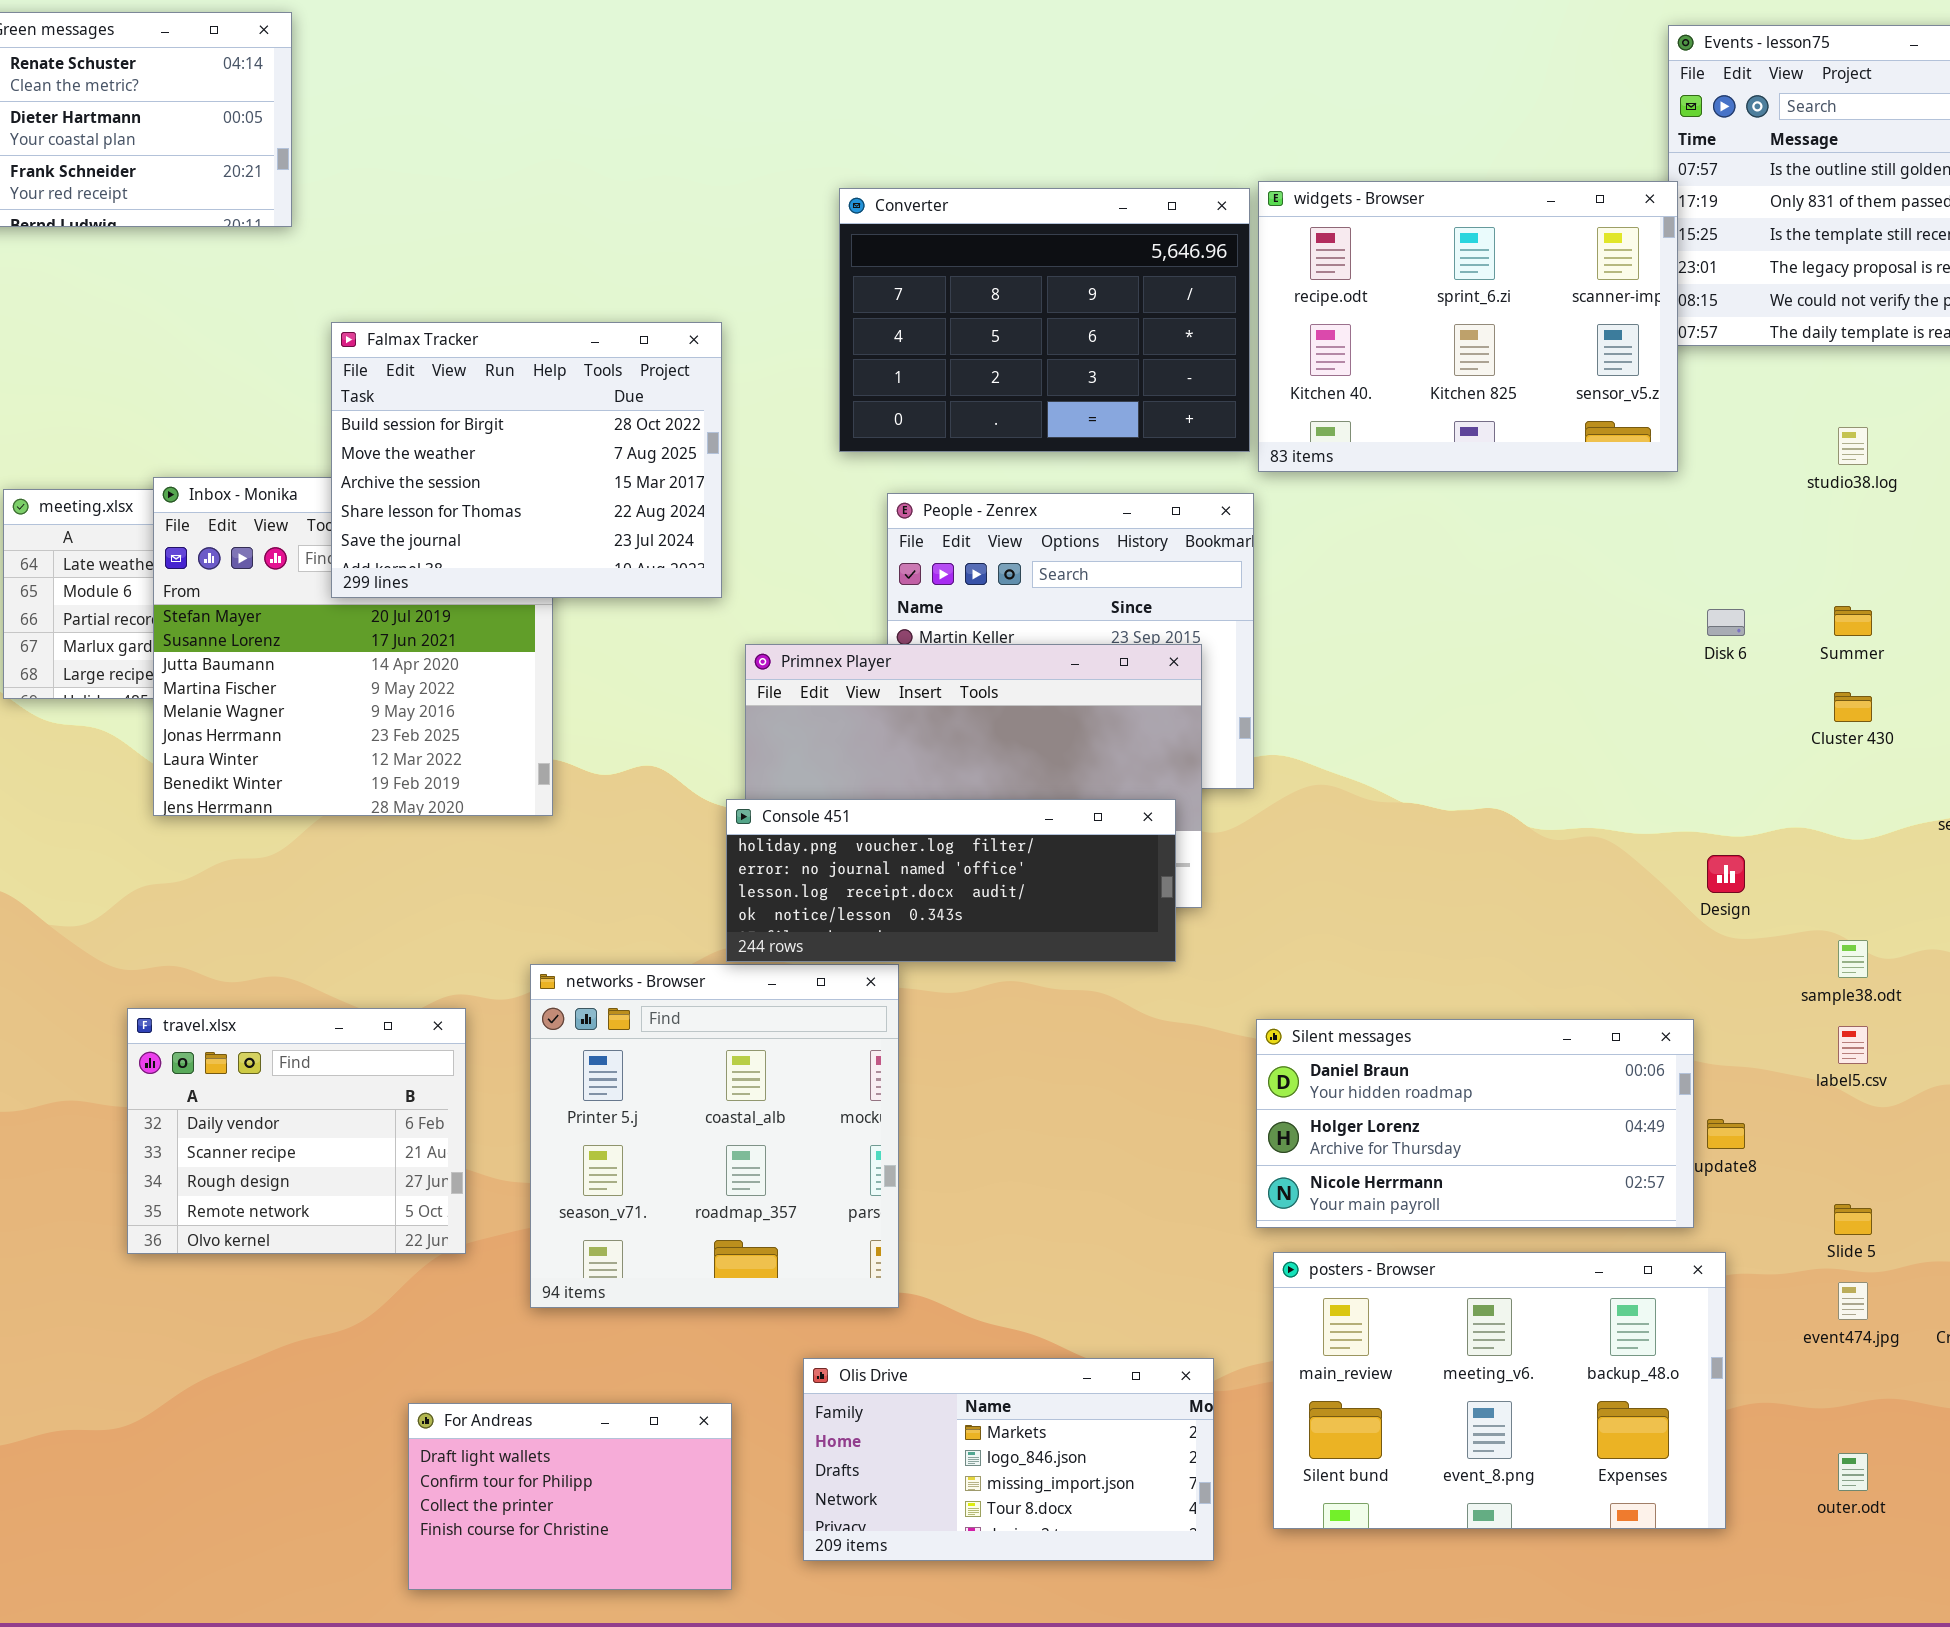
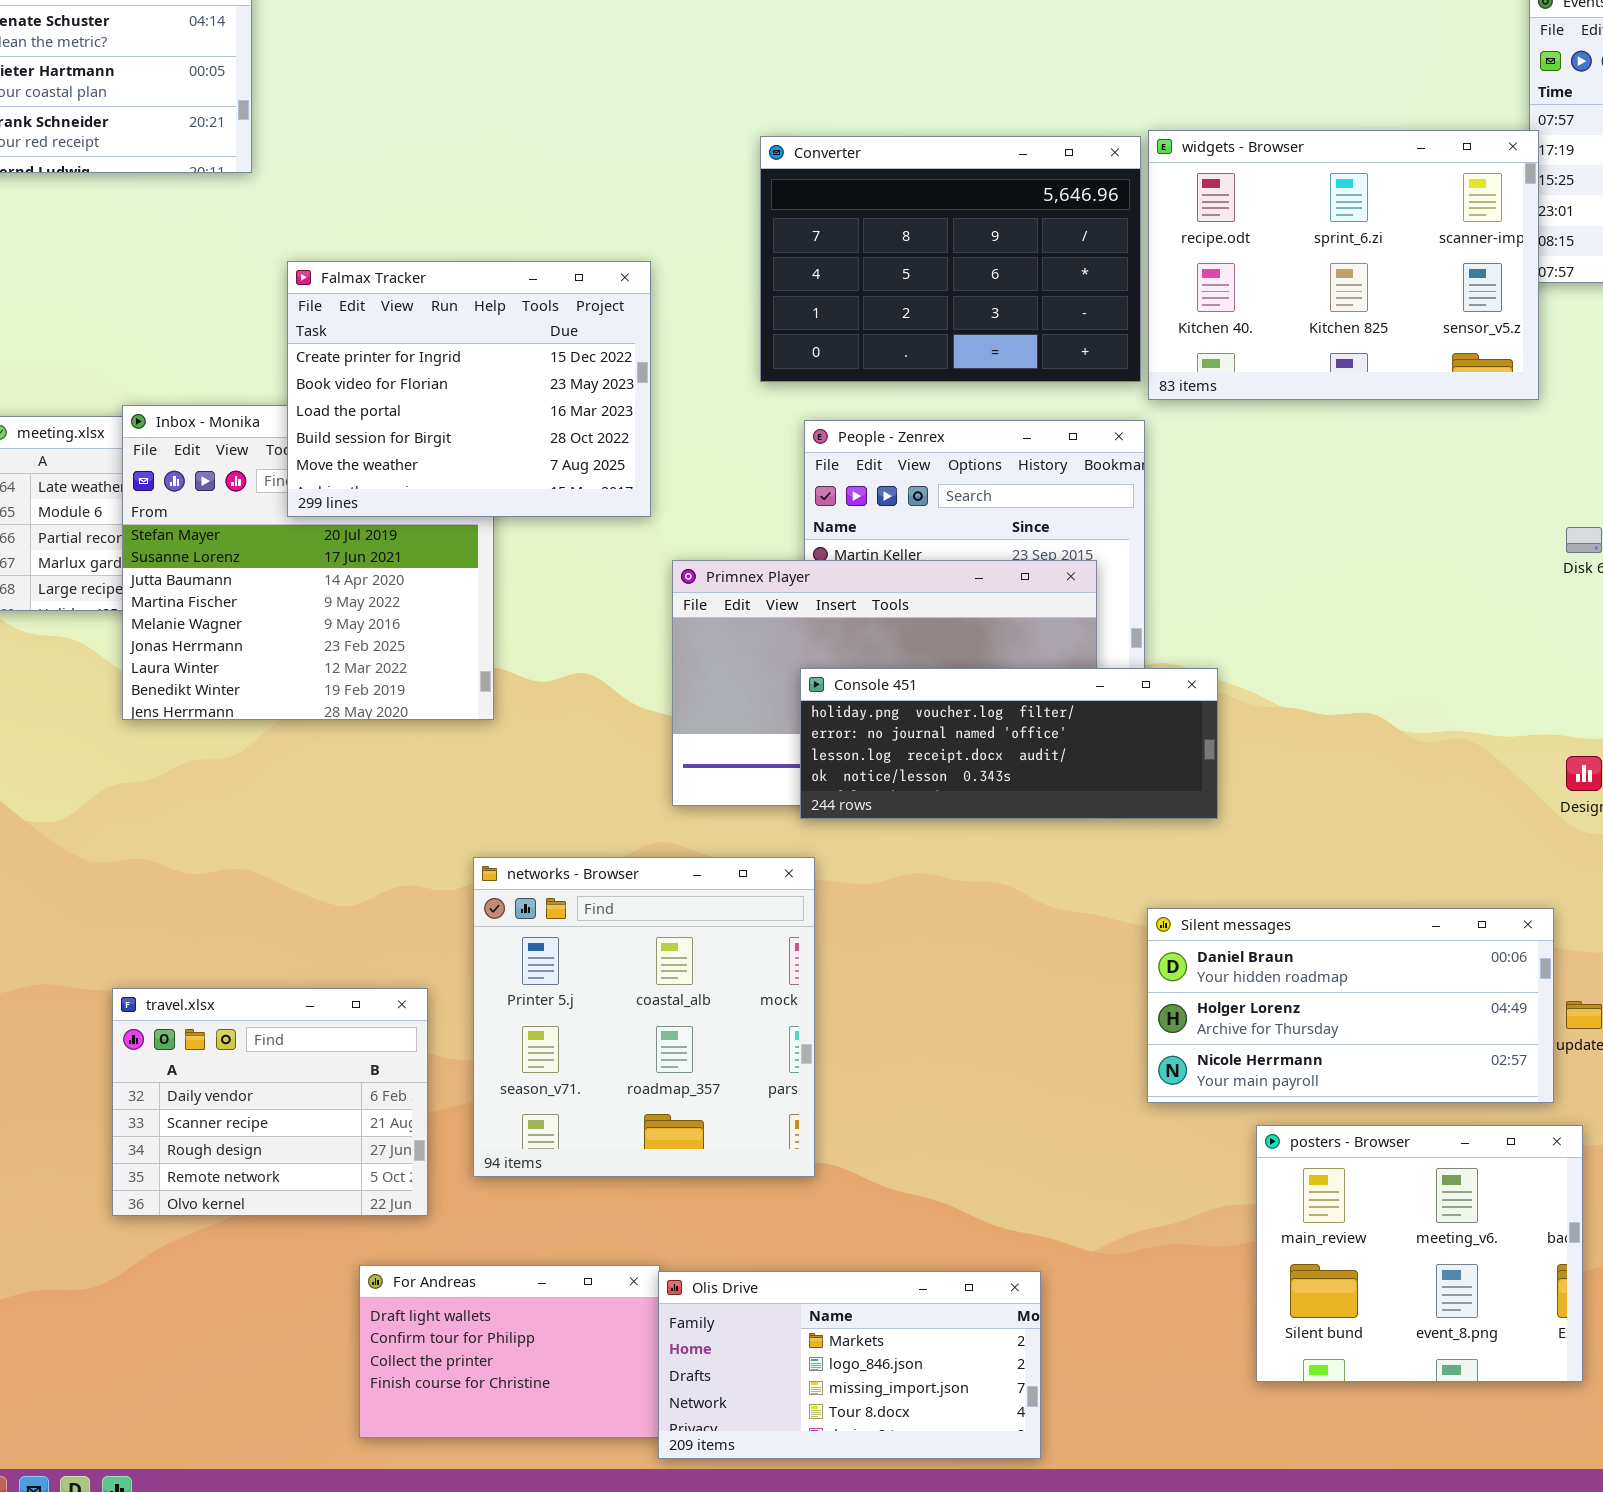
Falmax Tracker: [331,322,722,598] -> [287,261,651,517], scrolled up 3 rows
Console 451: [726,799,1176,962] -> [800,668,1218,819], moved
travel.xlsx: [127,1008,466,1254] -> [112,988,428,1216], moved
posters - Browser: [1273,1252,1726,1529] -> [1256,1125,1583,1382], resized
Olis Drive: [803,1358,1214,1561] -> [658,1271,1041,1459], moved

